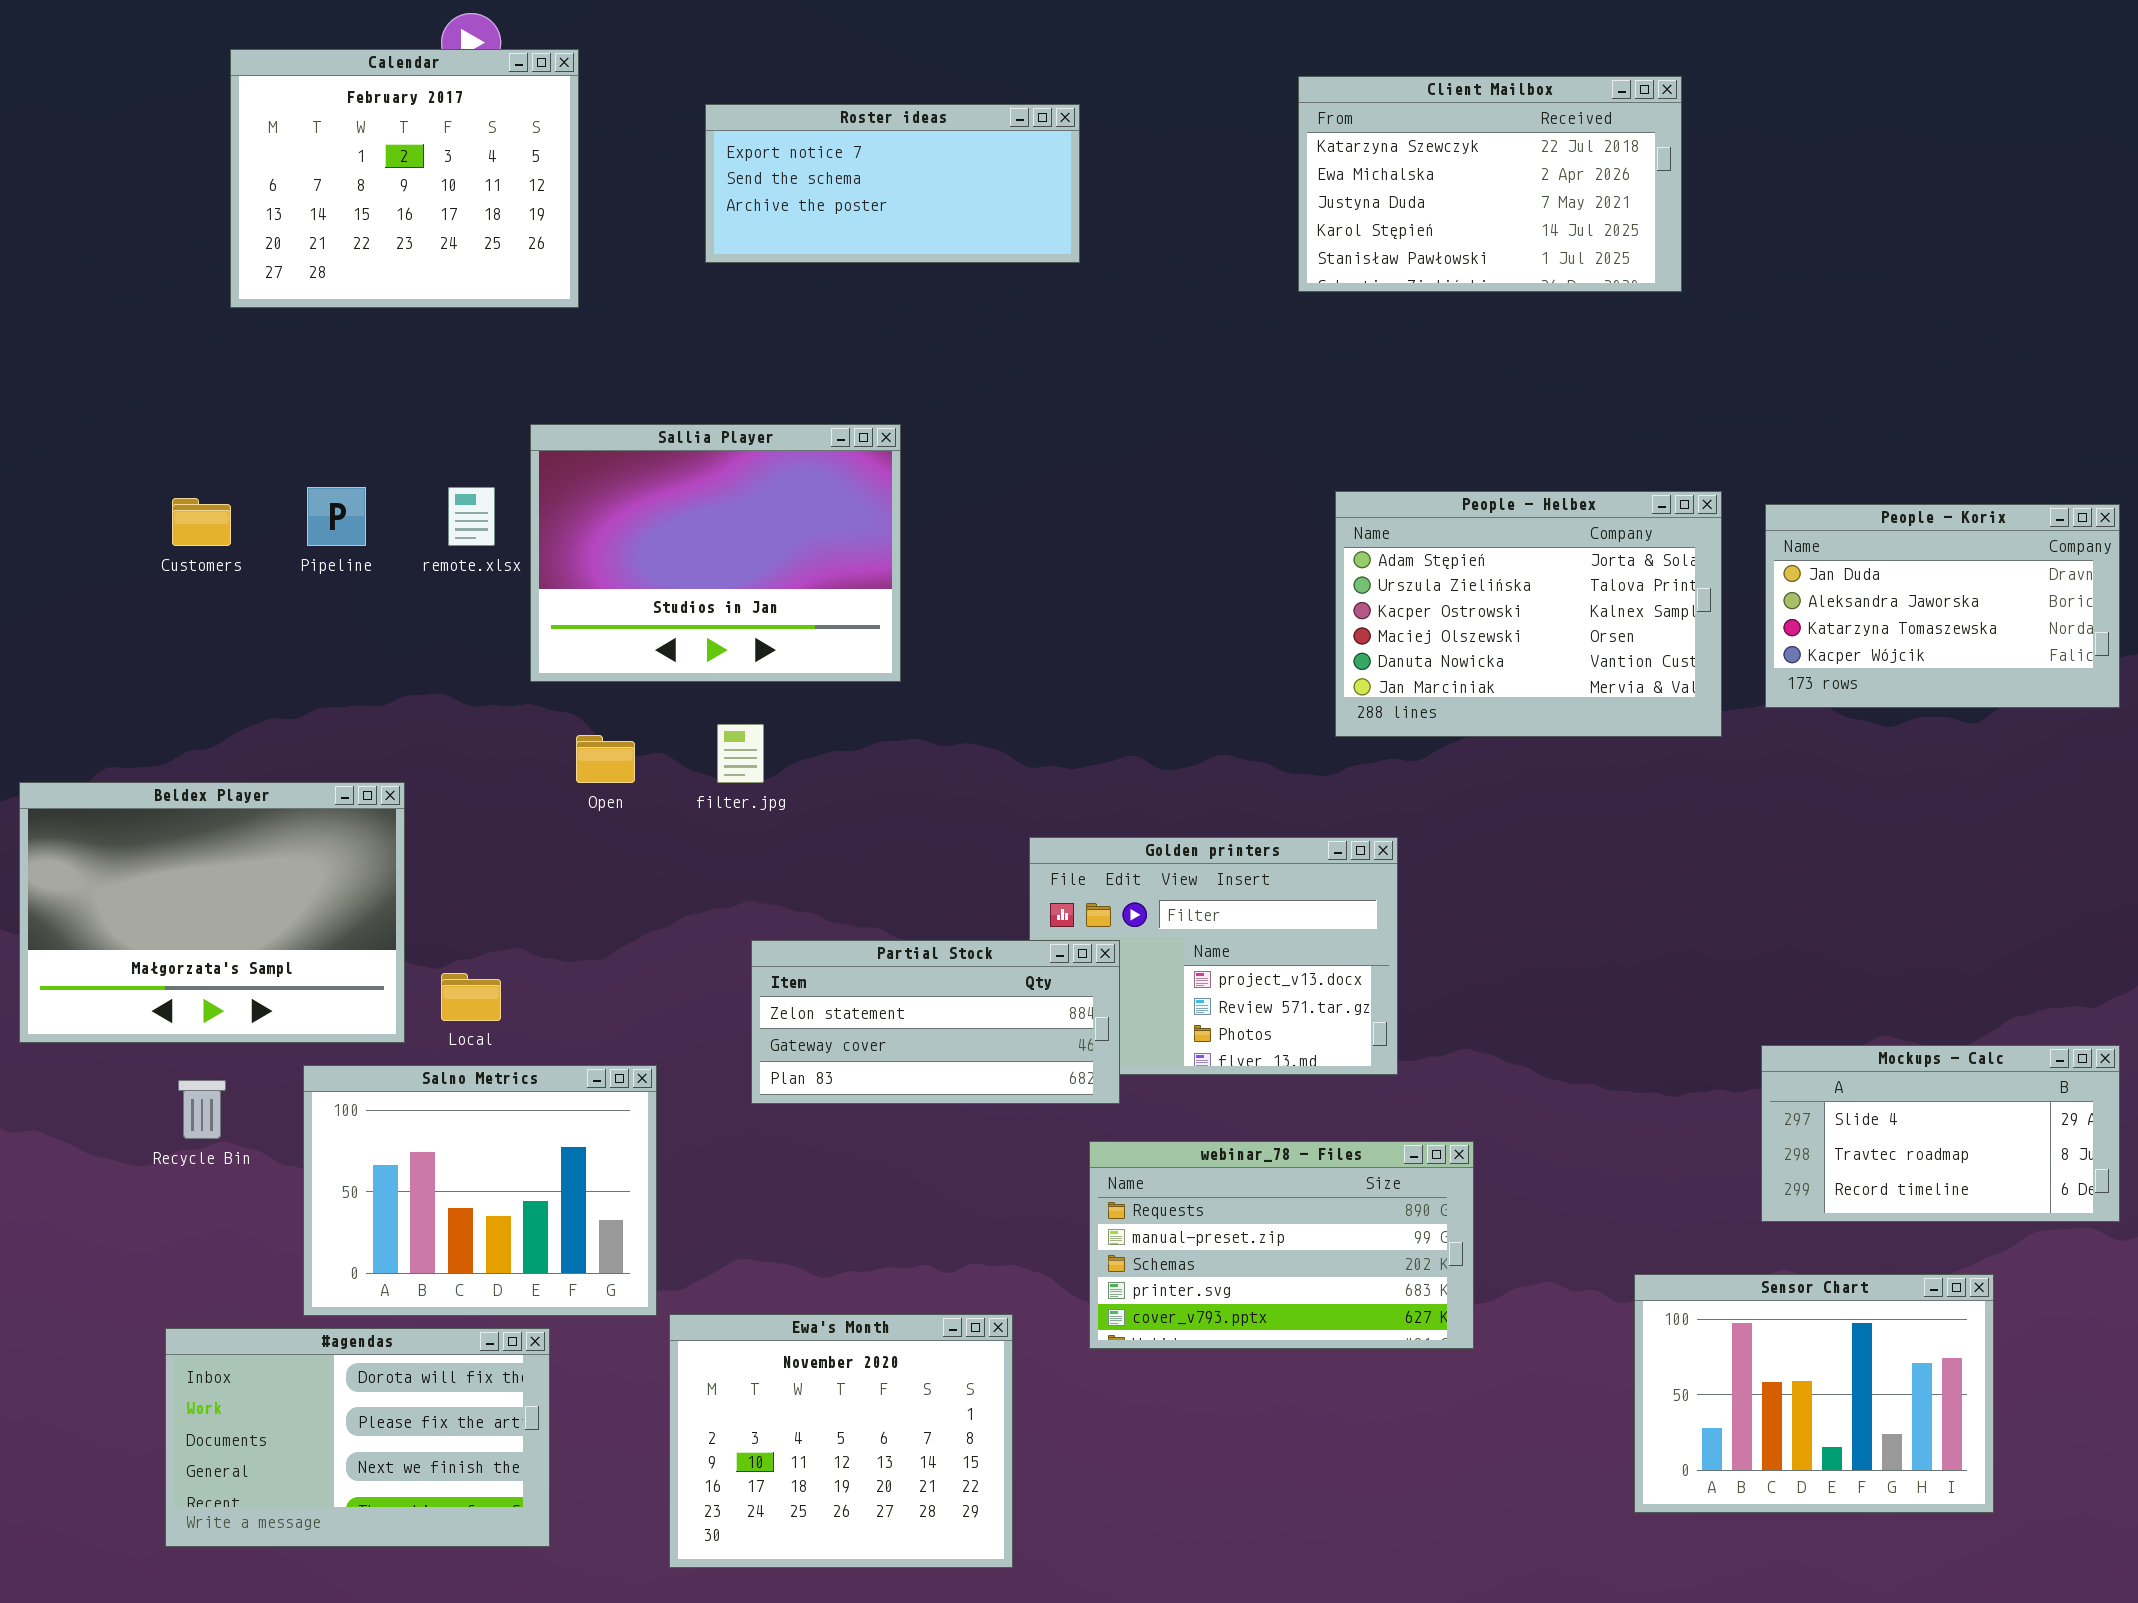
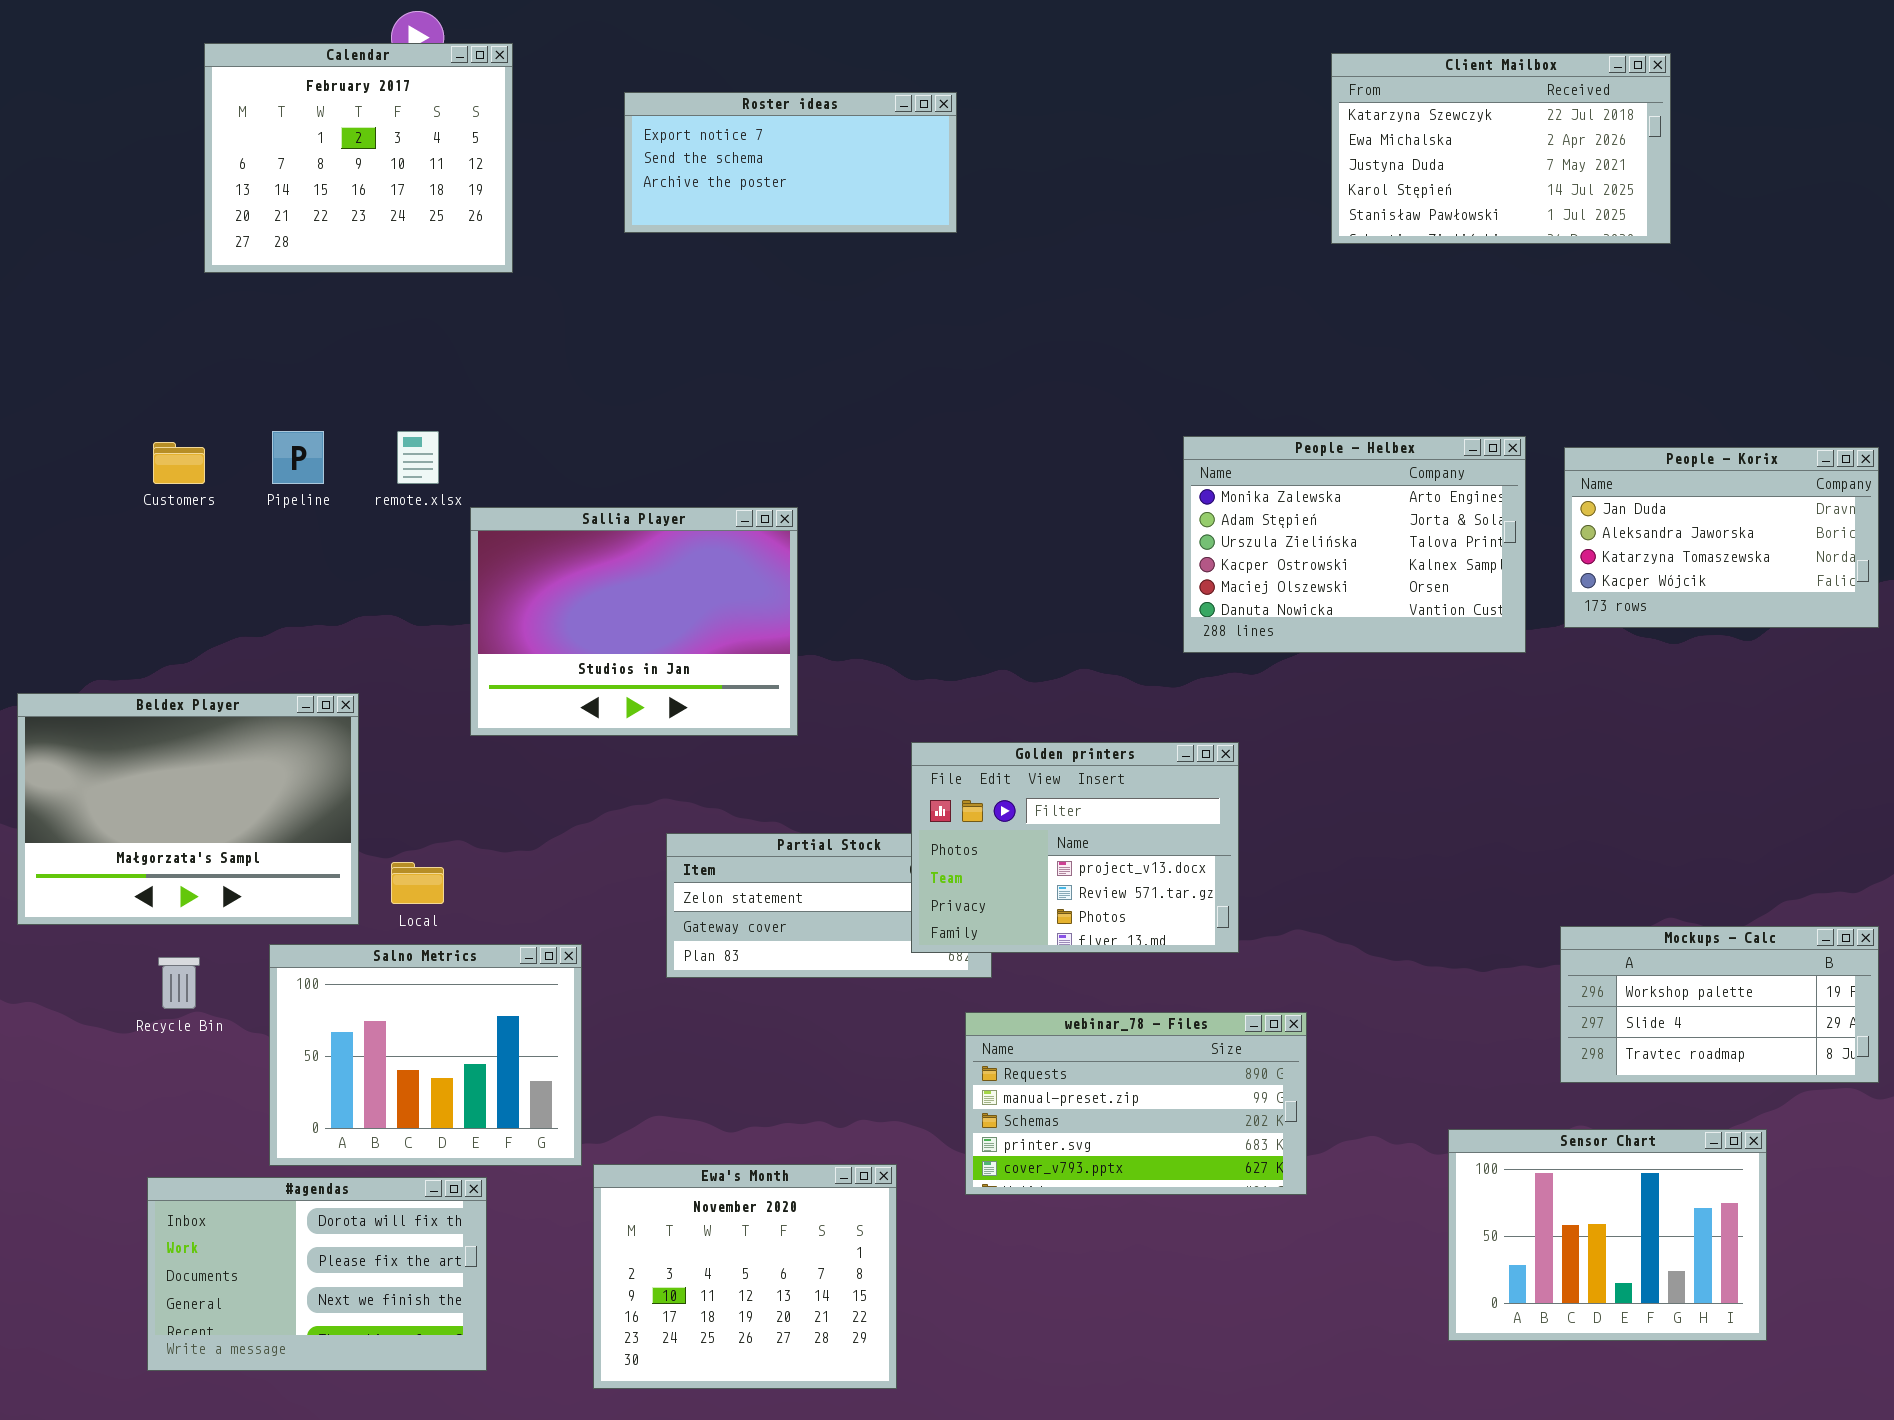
Client Mailbox: [1298,76,1682,292] -> [1331,53,1671,244], moved
Sallia Player: [530,424,901,682] -> [470,507,798,736], moved
People - Helbex: [1335,491,1722,737] -> [1183,436,1526,653], scrolled up 1 row
Golden printers: [1029,837,1398,1075] -> [911,742,1239,953], raised
Mockups - Calc: [1761,1045,2120,1222] -> [1560,926,1879,1083], scrolled up 1 row

